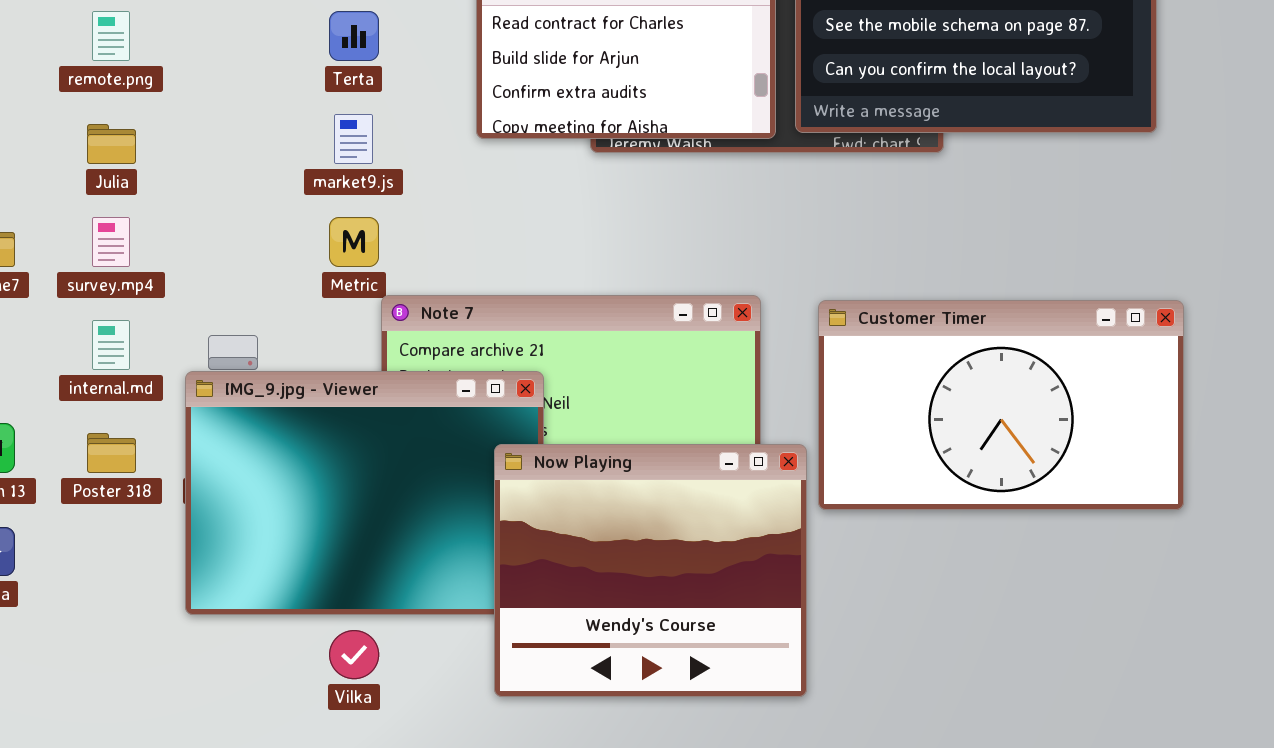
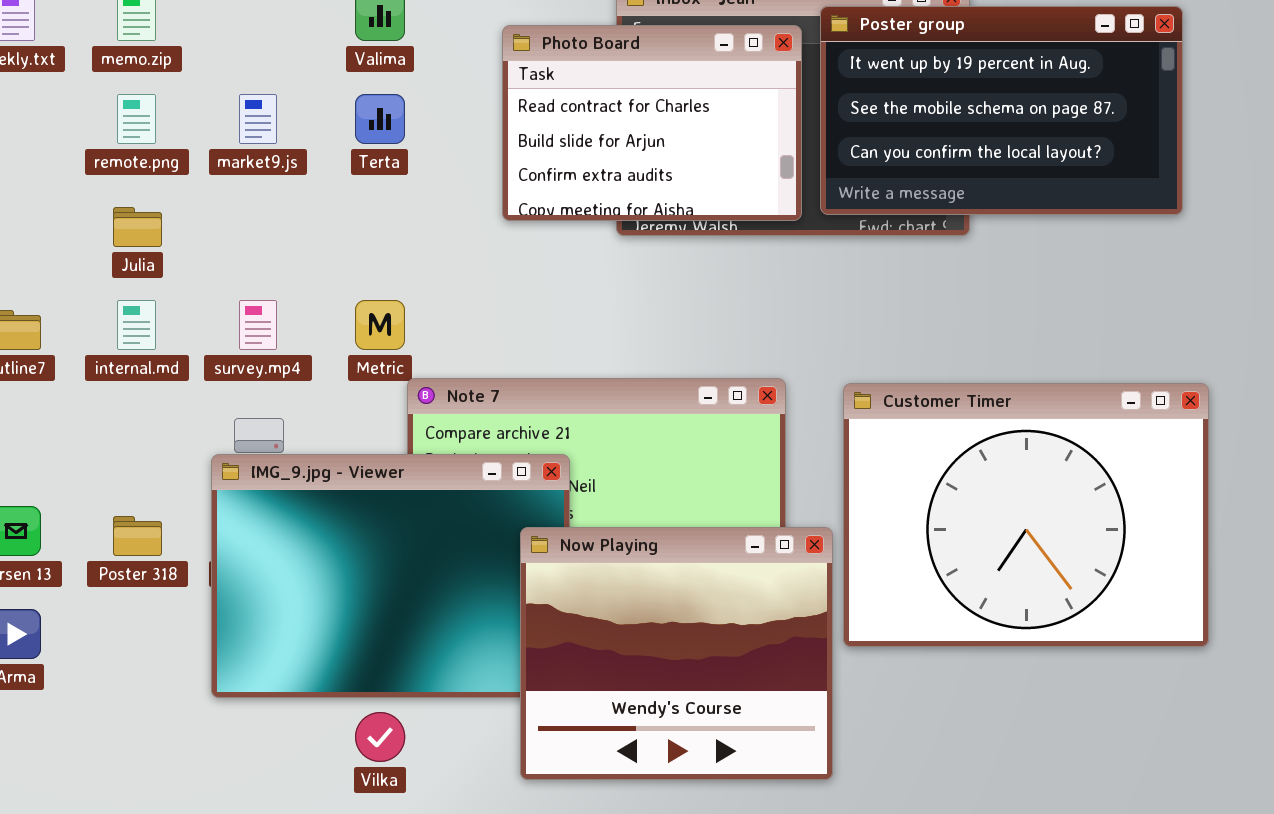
market9.js: [334,114,373,164] -> [239,94,277,144], moved
survey.mp4: [92,217,130,267] -> [239,300,277,350], moved
Customer Timer: [818,300,1184,510] -> [843,383,1209,647], resized
internal.md: [92,320,130,370] -> [117,300,156,350], moved

